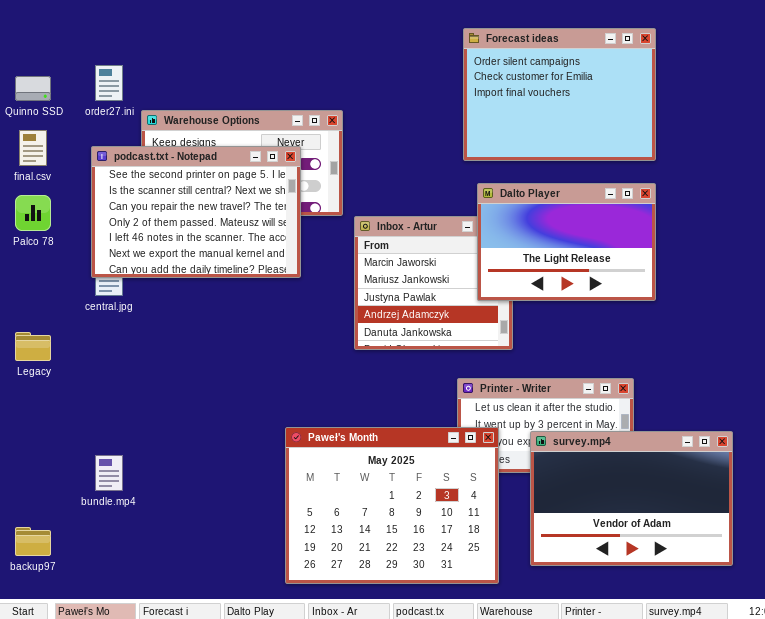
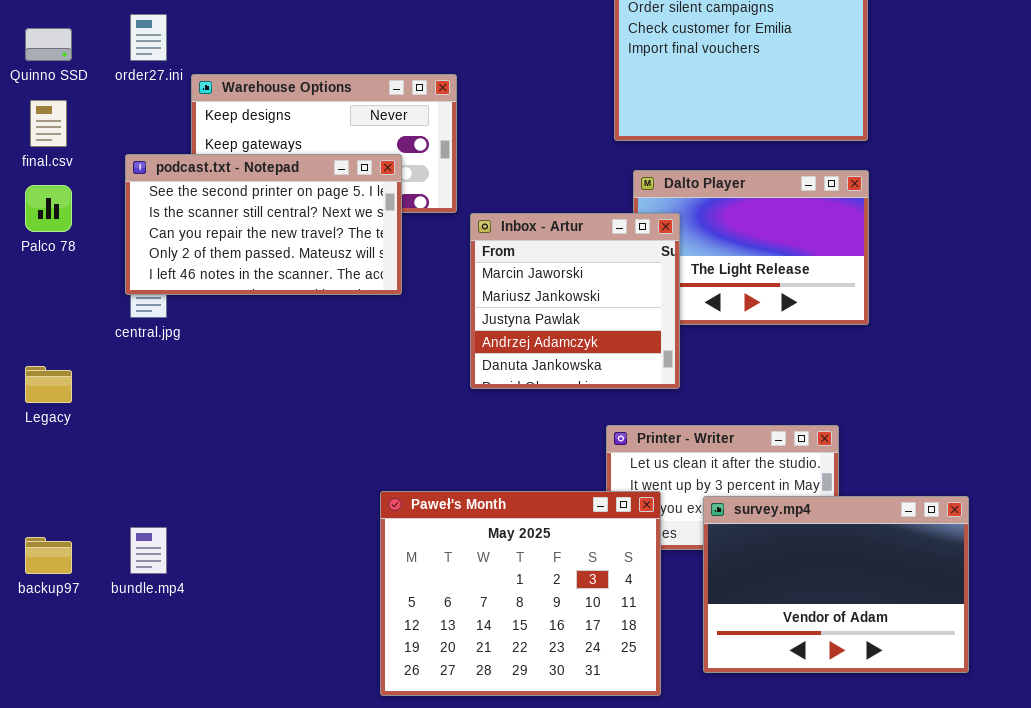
podcast.txt - Notepad: [91,146,301,278] -> [125,154,402,295], resized
Inbox - Artur: [354,216,513,350] -> [470,213,680,389], raised
backup97: [15,527,51,556] -> [25,537,72,574], moved

